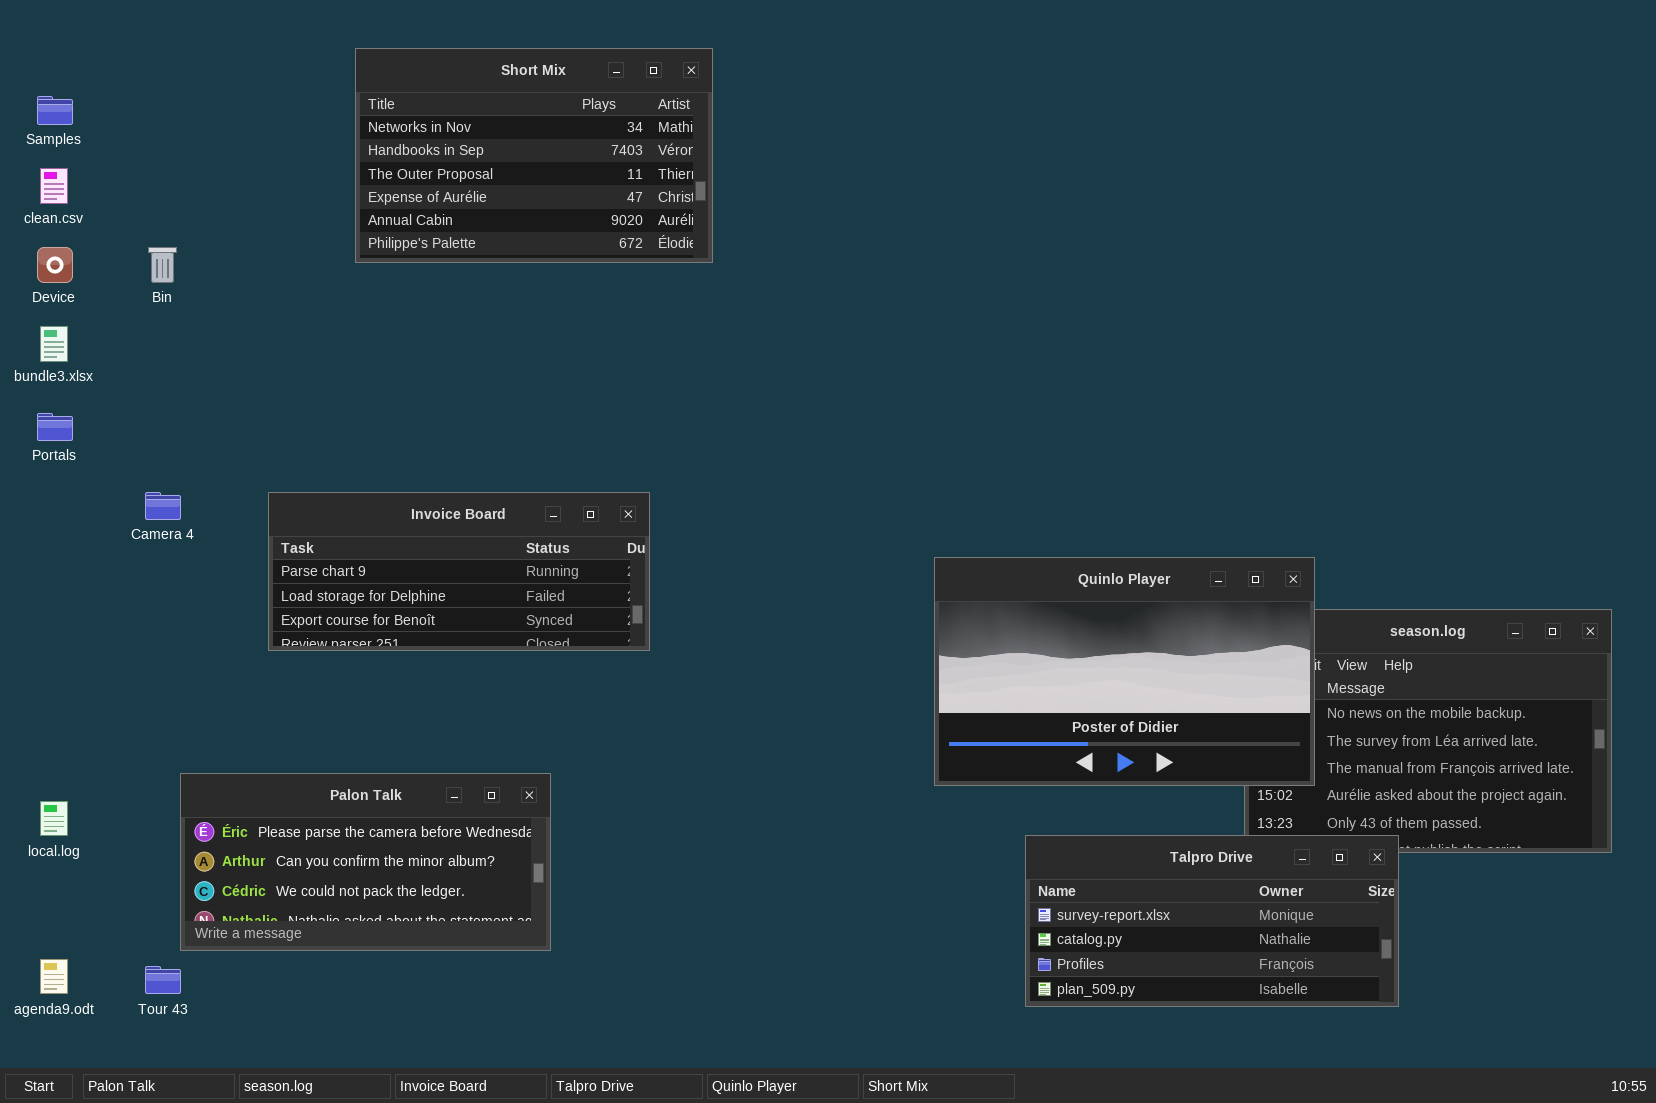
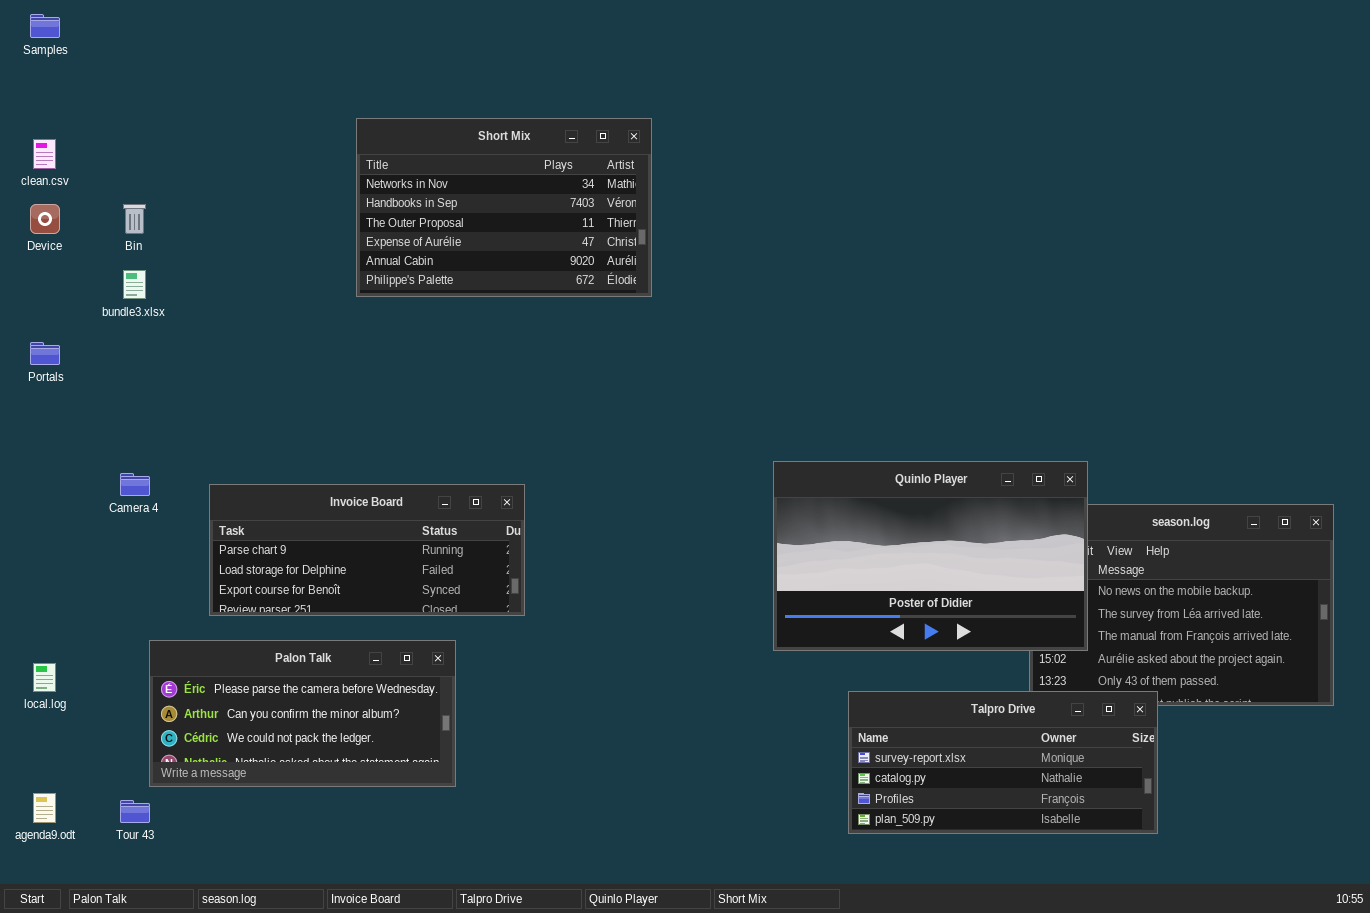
Short Mix: [355,48,713,263] -> [356,118,652,297], moved
Samples: [37,96,73,125] -> [30,14,60,38], moved
bundle3.xlsx: [40,326,68,362] -> [123,270,146,299], moved
Camera 4: [145,492,181,520] -> [120,473,150,496], moved
Invoice Board: [268,492,650,651] -> [209,484,525,616], moved

